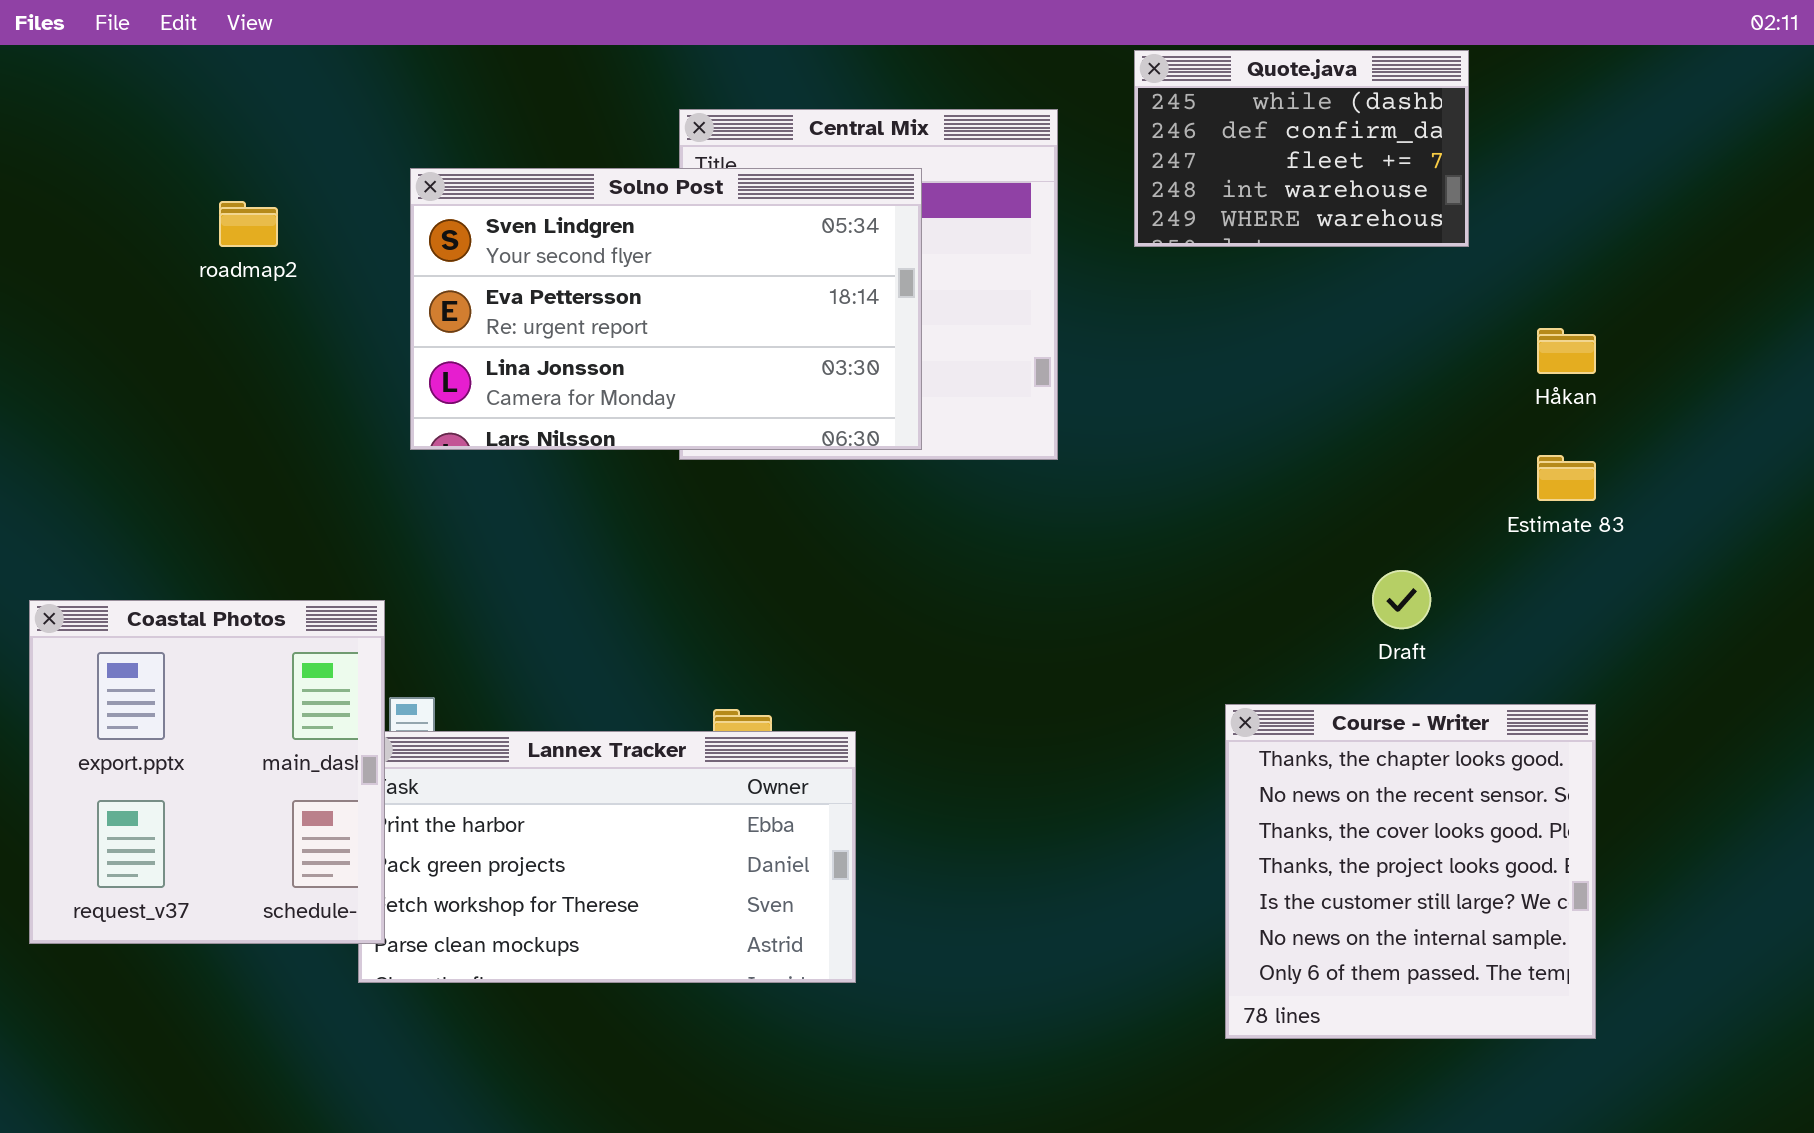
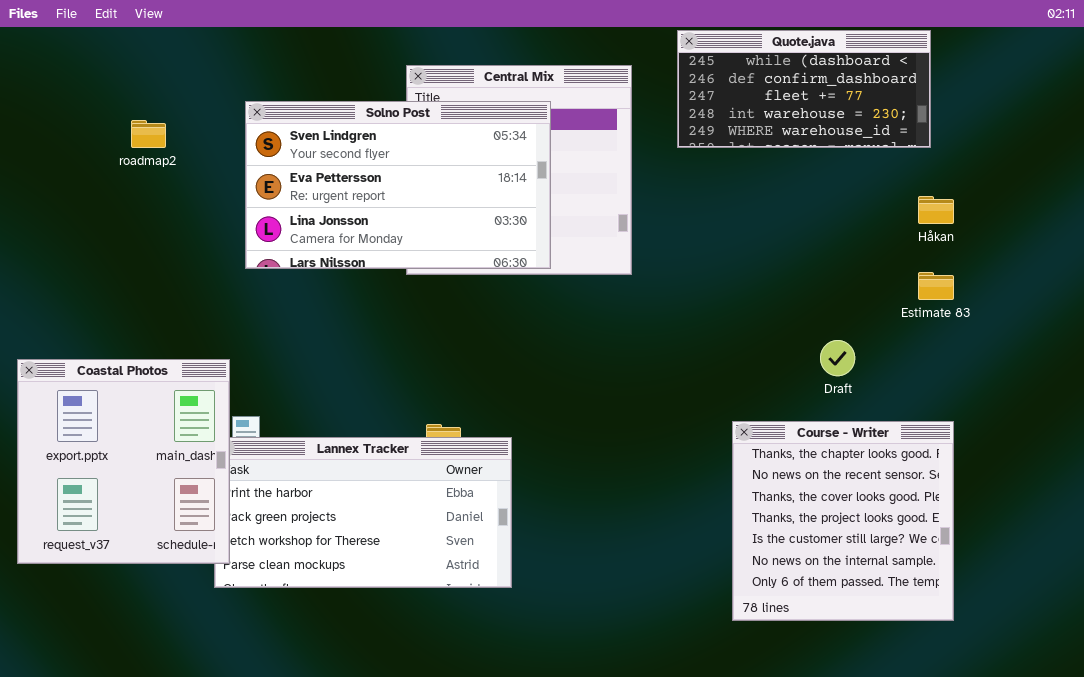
Quote.java: [1134,50,1469,247] -> [677,30,931,148], resized

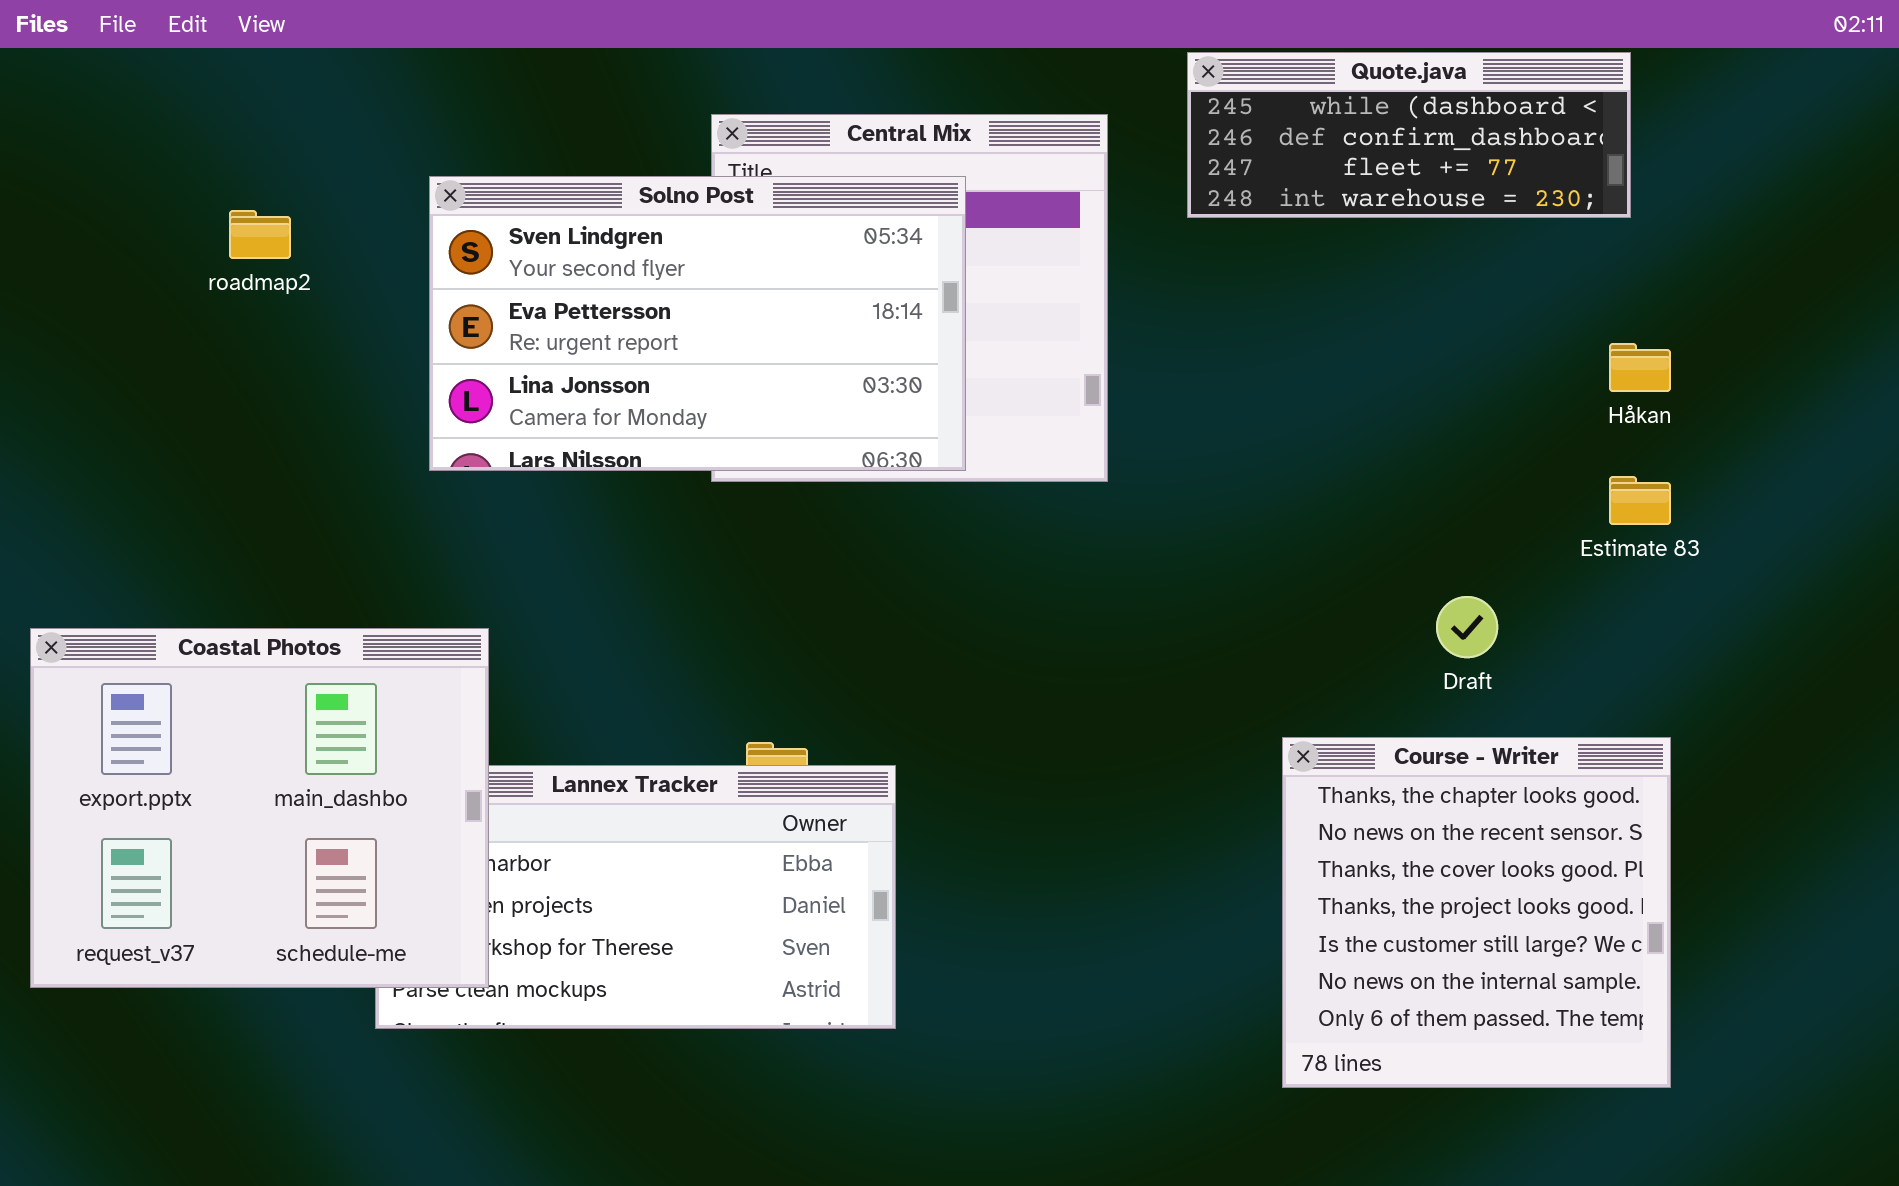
Quote.java: [677,30,931,148] -> [1187,52,1631,218], resized
Coastal Photos: [17,359,230,564] -> [30,628,489,988], resized

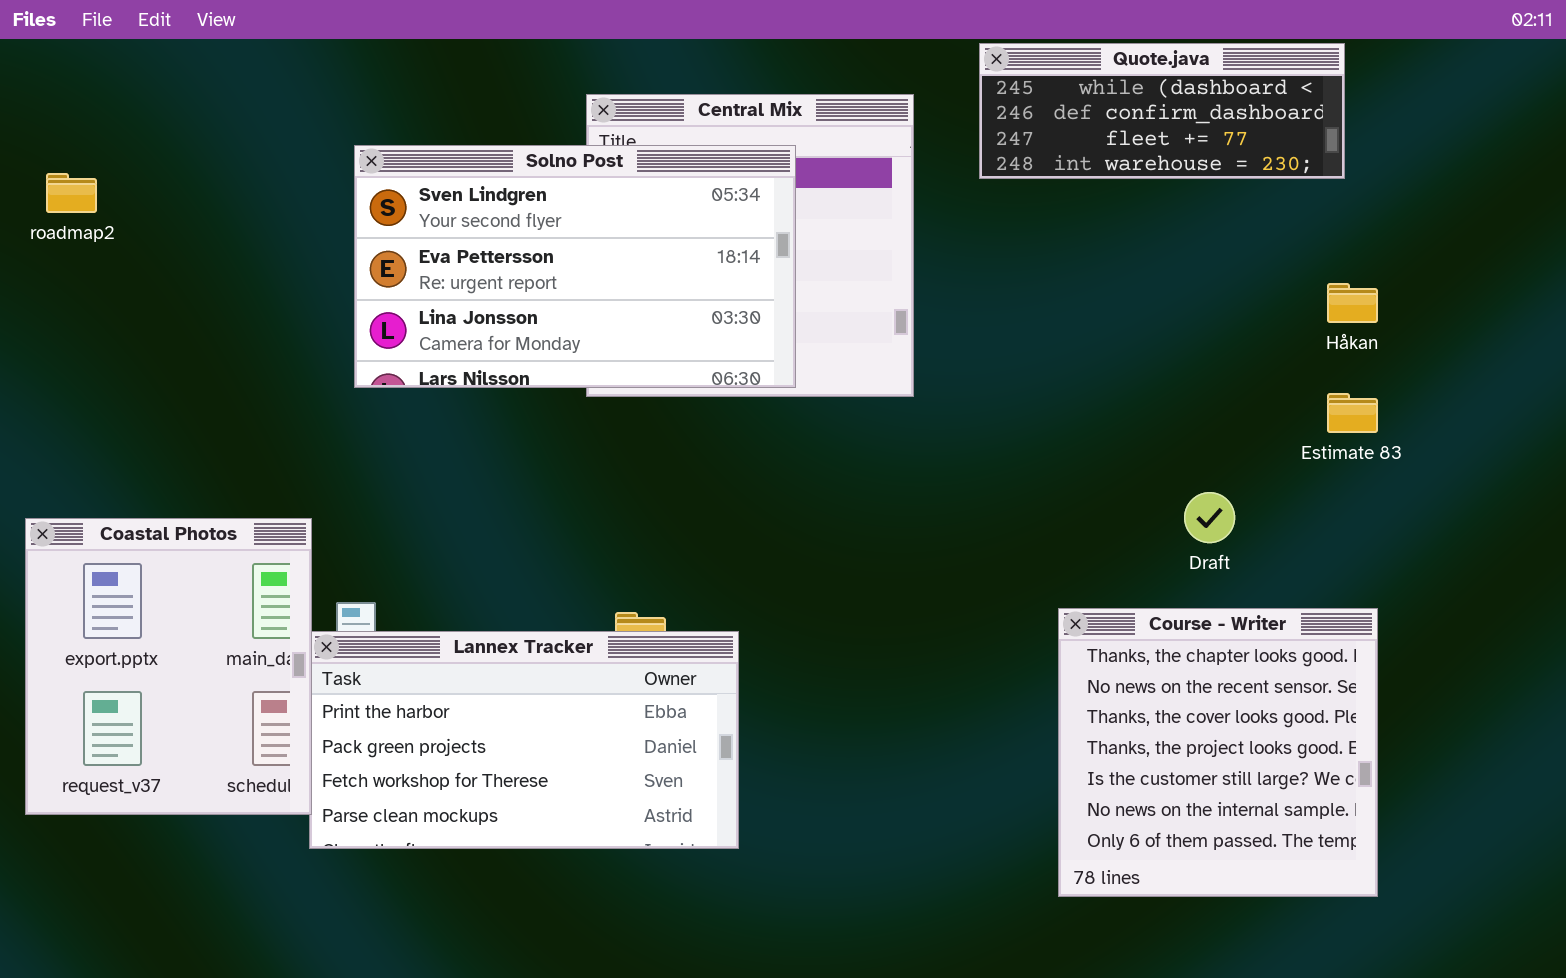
roadmap2: [229,210,291,259] -> [46,173,97,213], moved
Coastal Photos: [30,628,489,988] -> [25,518,312,815], resized

